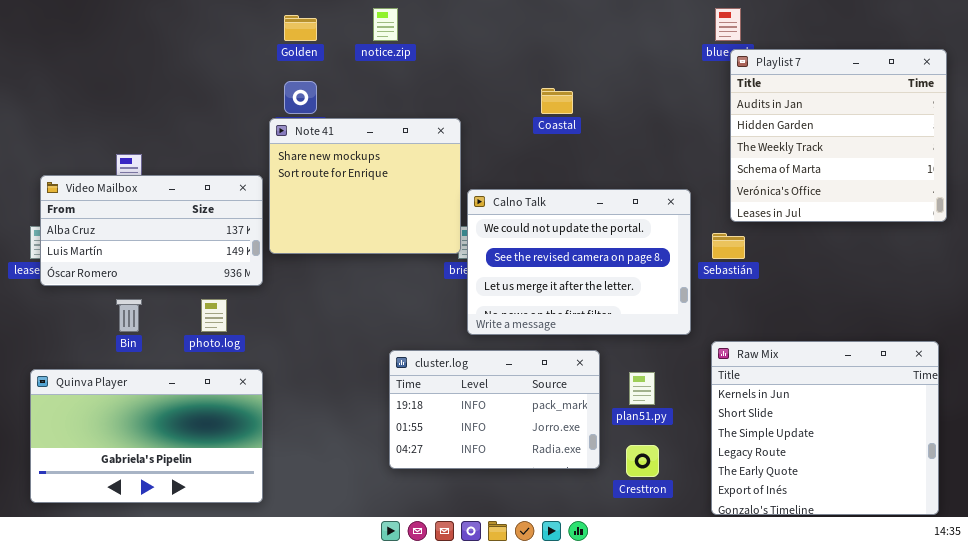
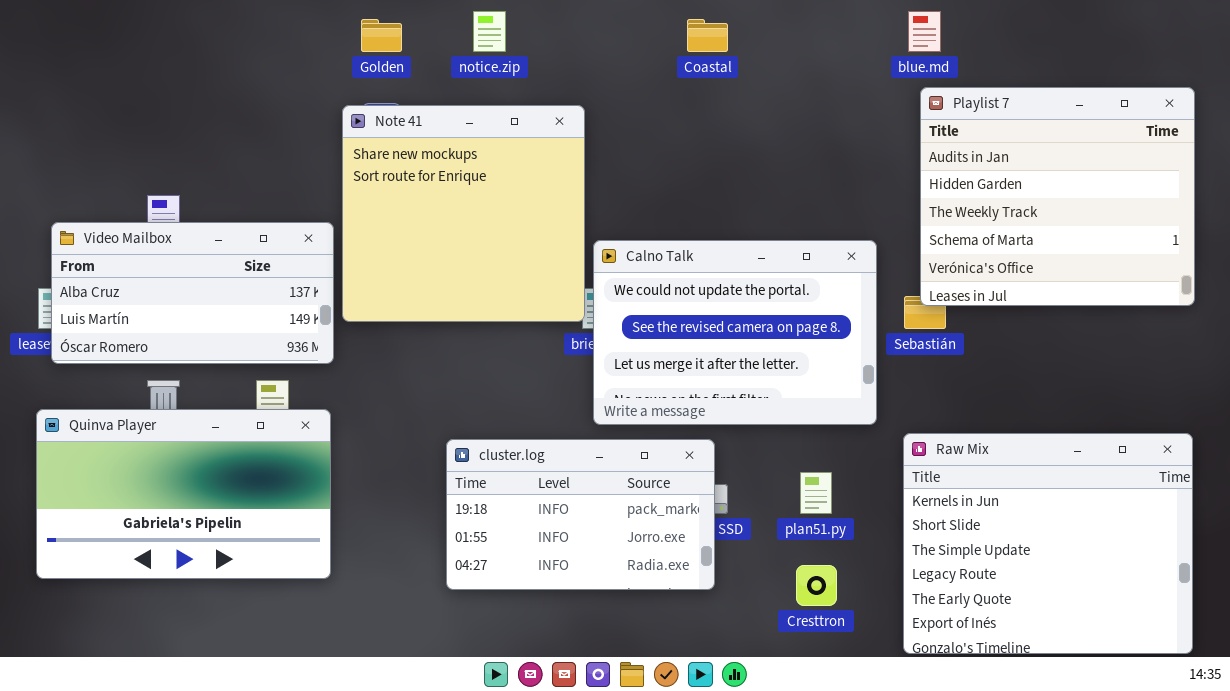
Playlist 7: [730,49,947,222] -> [920,87,1195,306], moved
Coastal: [541,88,573,114] -> [687,19,728,52], moved
Note 41: [269,118,461,254] -> [342,105,585,322], resized
cluster.log: [389,350,600,469] -> [446,439,715,590], moved
Quinva Player: [30,369,263,503] -> [36,409,331,579], moved

